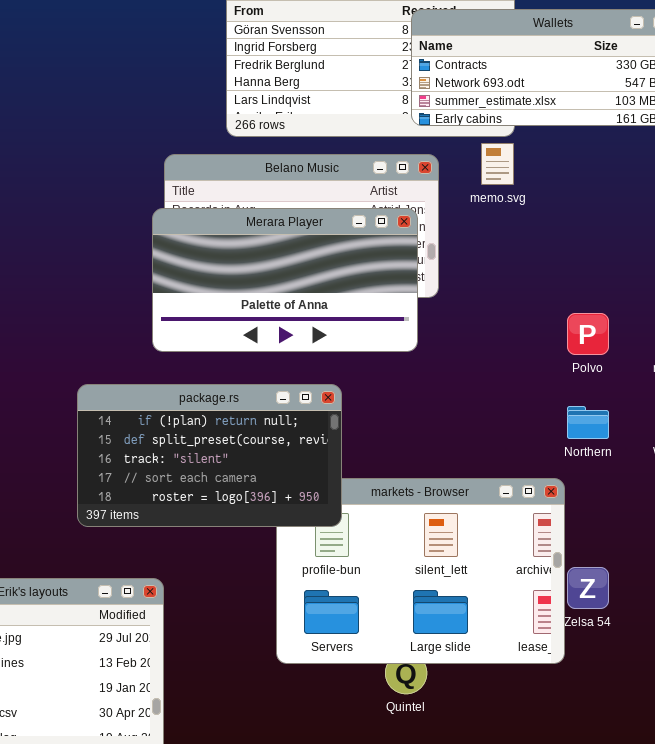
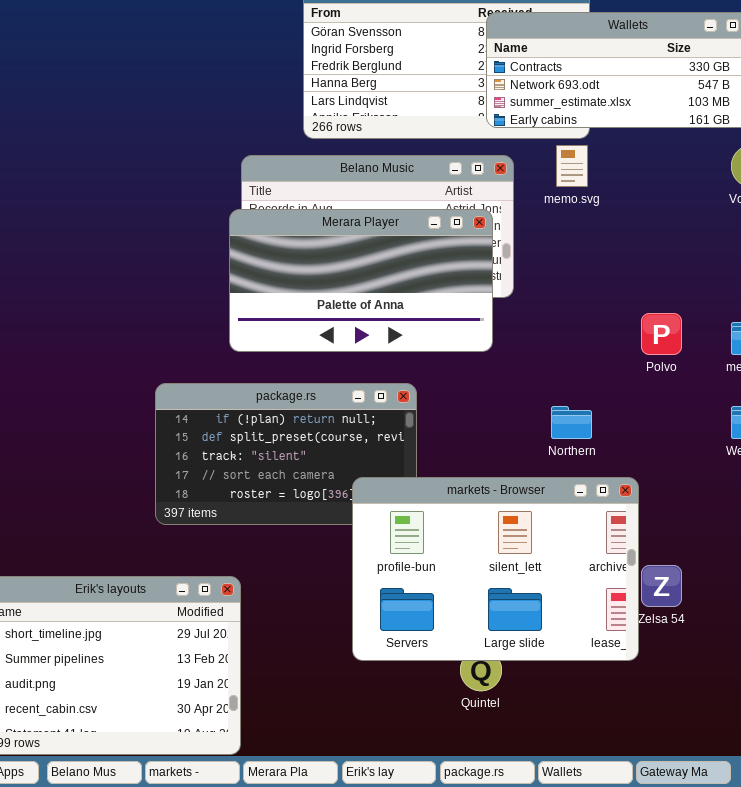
Northern: [567,406,609,439] -> [551,406,592,439], moved
markets - Browser: [276,478,565,664] -> [352,477,639,661], raised

